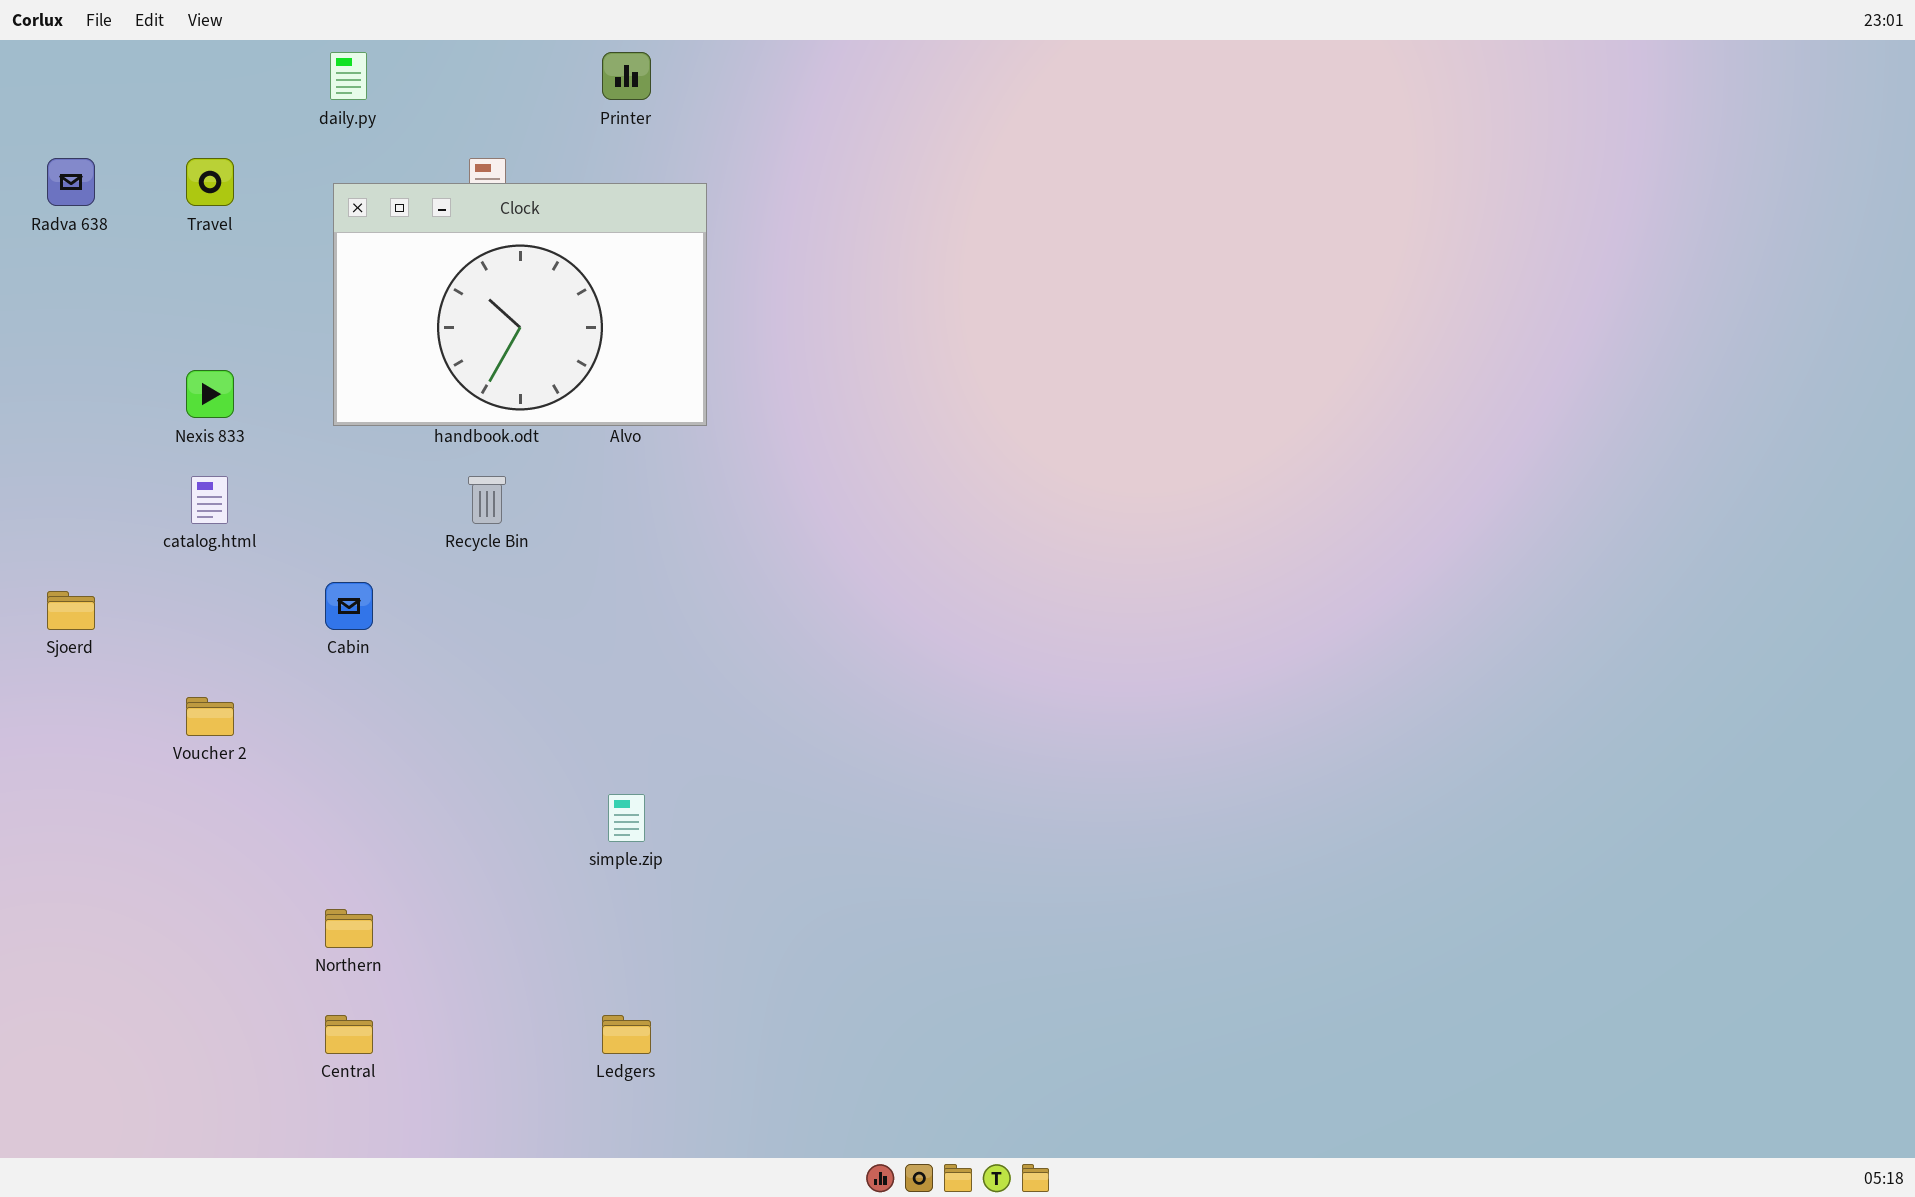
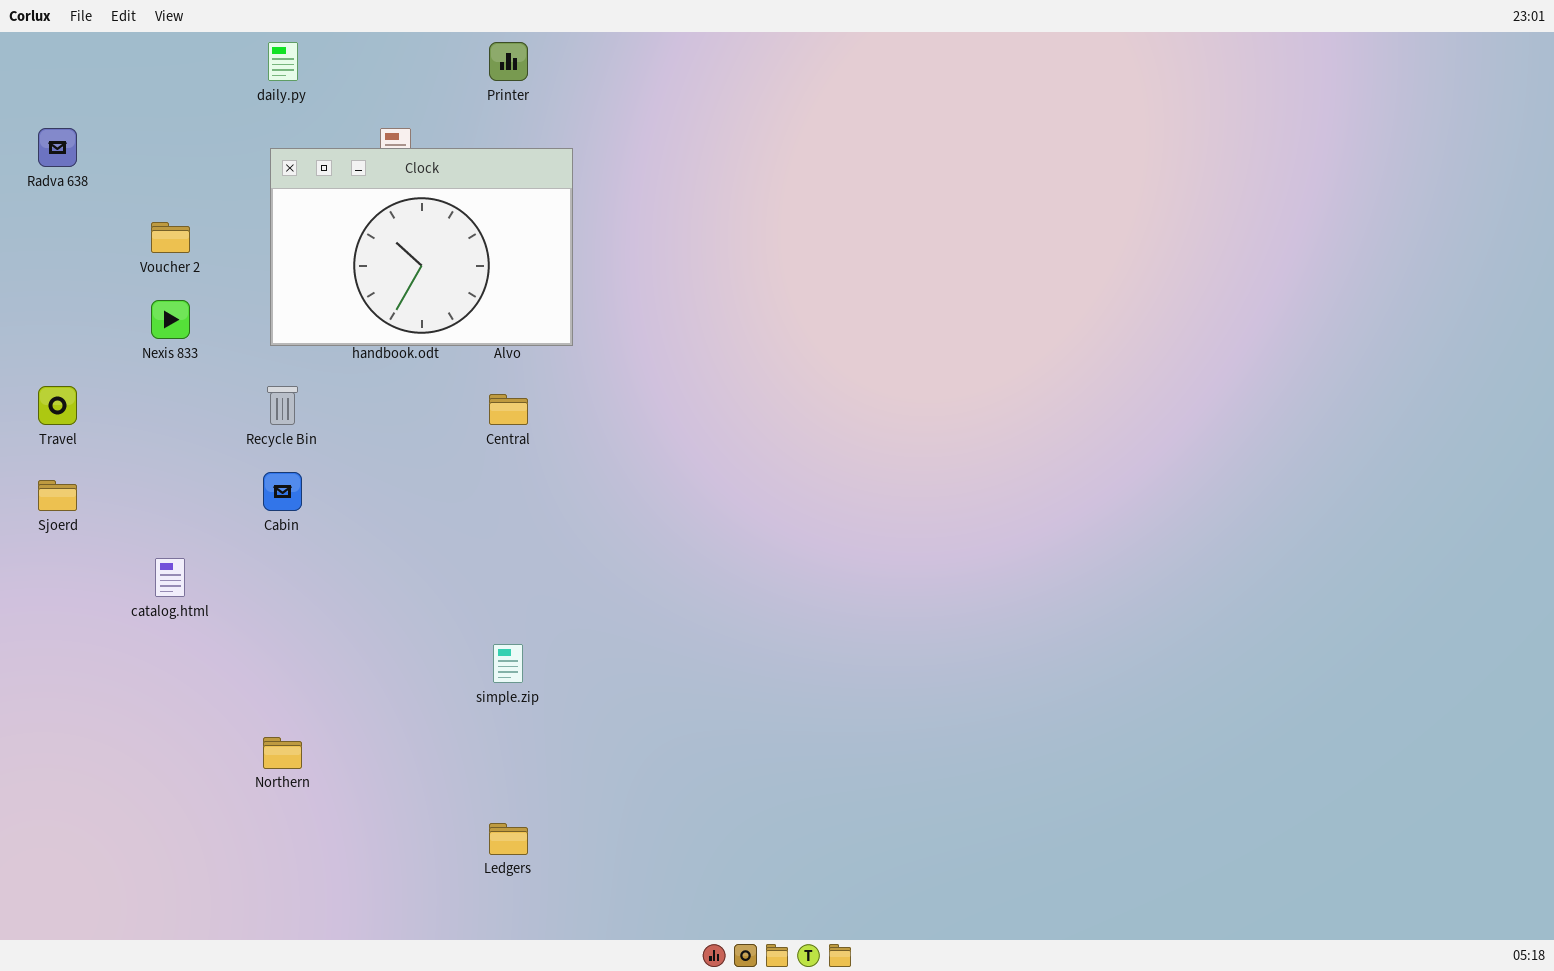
Travel: [186,158,234,206] -> [38,386,77,425], moved
catalog.html: [191,476,228,524] -> [155,558,185,597], moved
Recycle Bin: [468,476,506,524] -> [267,386,298,425], moved
Voucher 2: [186,697,234,736] -> [151,222,190,253], moved
Central: [325,1015,373,1054] -> [489,394,528,425], moved

